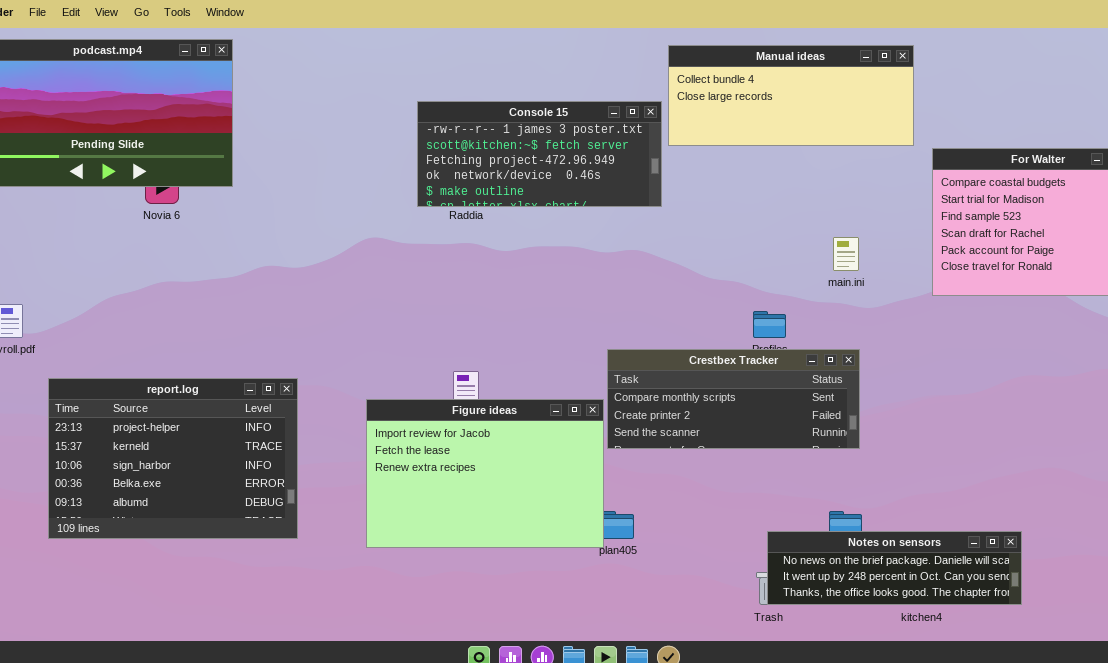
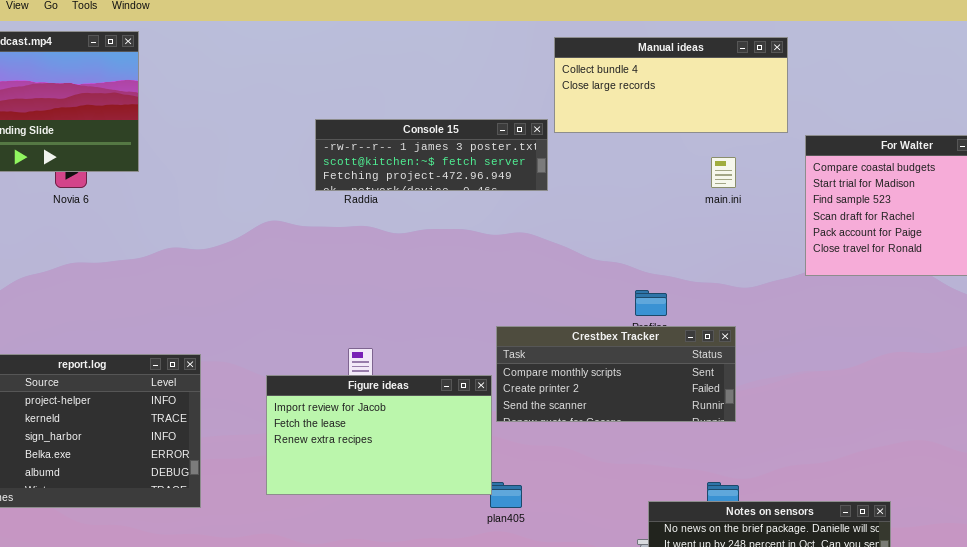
Console 15: [417,101,662,207] -> [315,119,548,191], resized
main.ini: [833,237,859,271] -> [711,157,736,188], moved
Figure ideas: [366,399,604,548] -> [266,375,492,495], resized

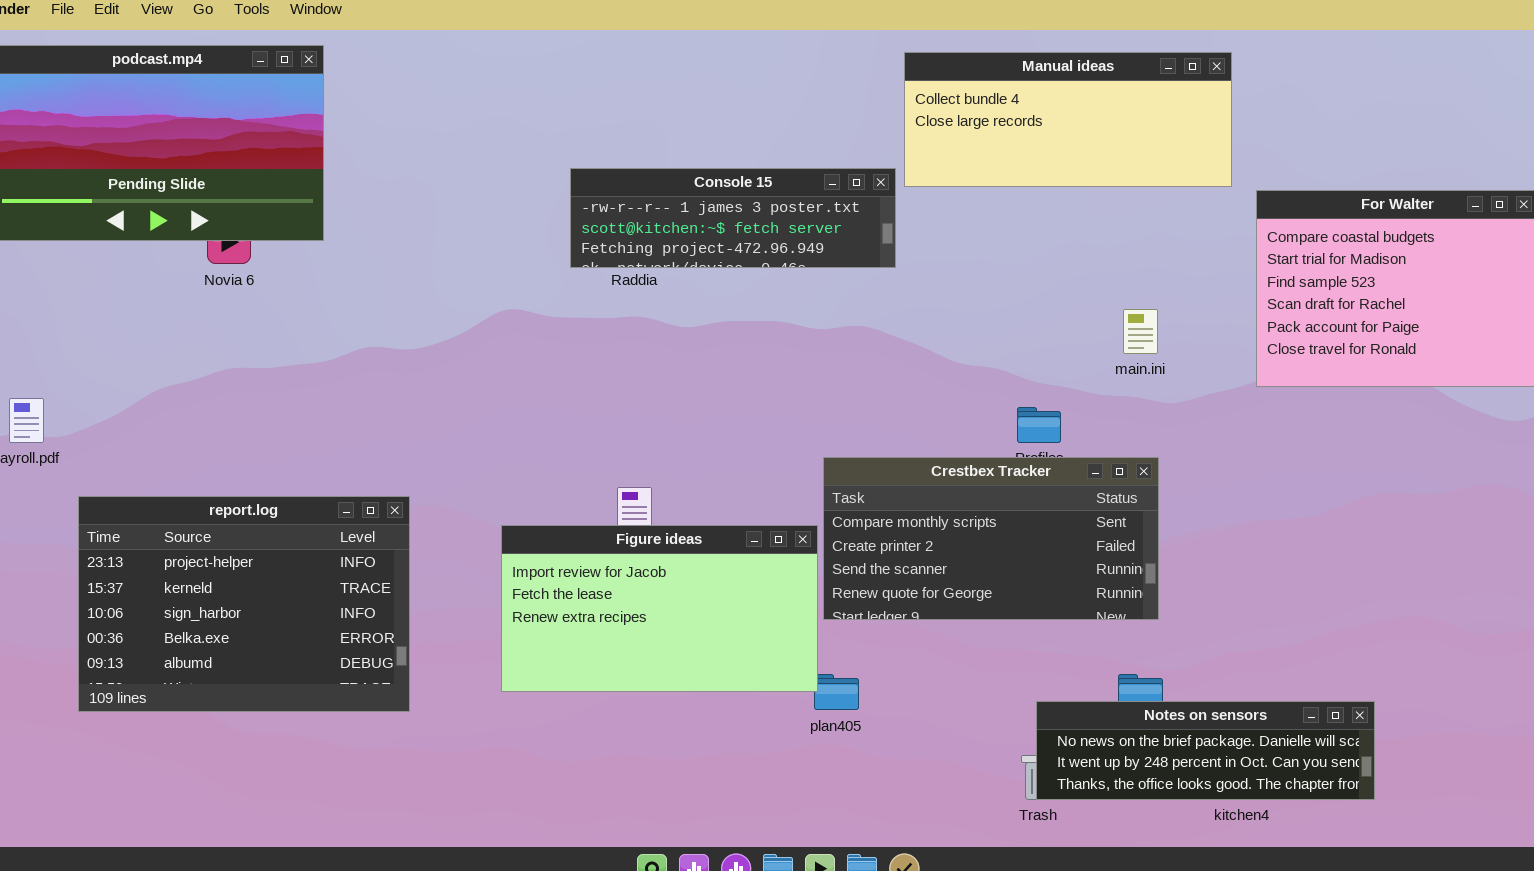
main.ini: [711,157,736,188] -> [1123,309,1158,354], moved
Crestbex Tracker: [496,326,736,422] -> [823,457,1159,620], resized

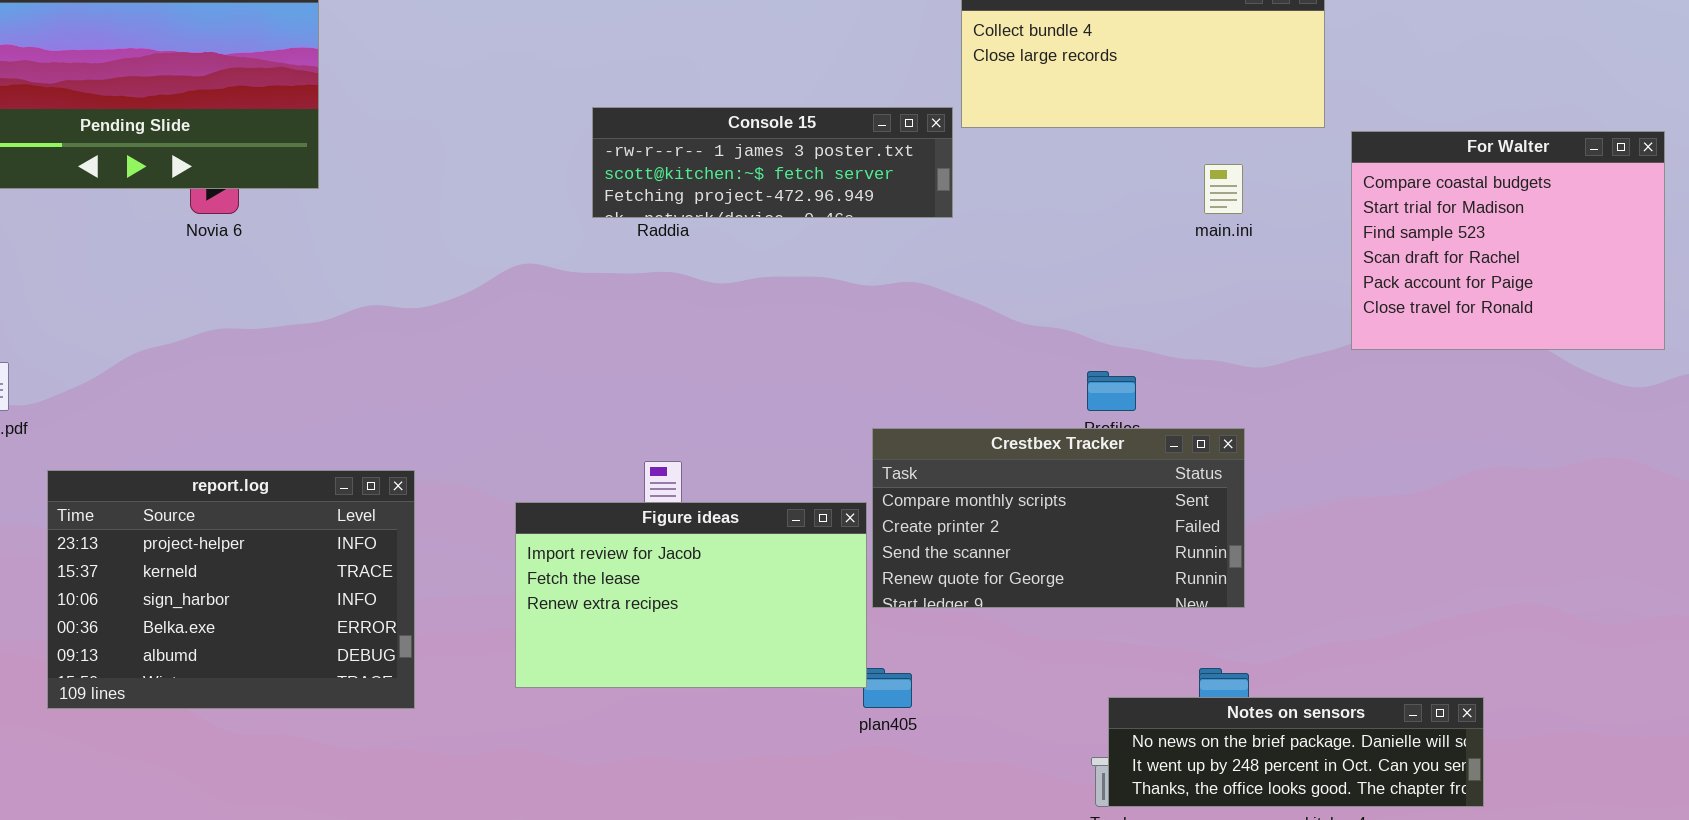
main.ini: [1123,309,1158,354] -> [1204,164,1243,214], moved

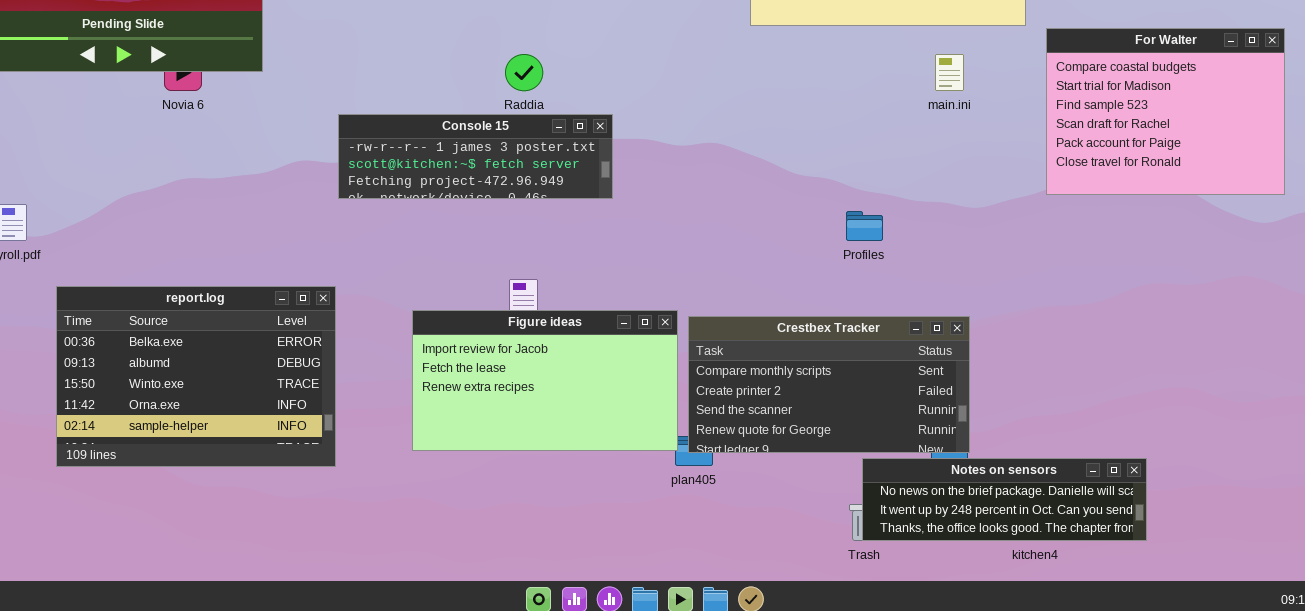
Console 15: [592,107,953,218] -> [338,114,613,199], moved
Crestbex Tracker: [872,428,1245,608] -> [688,316,970,453], moved
report.log: [47,470,415,709] -> [56,286,336,467], scrolled down 3 rows

